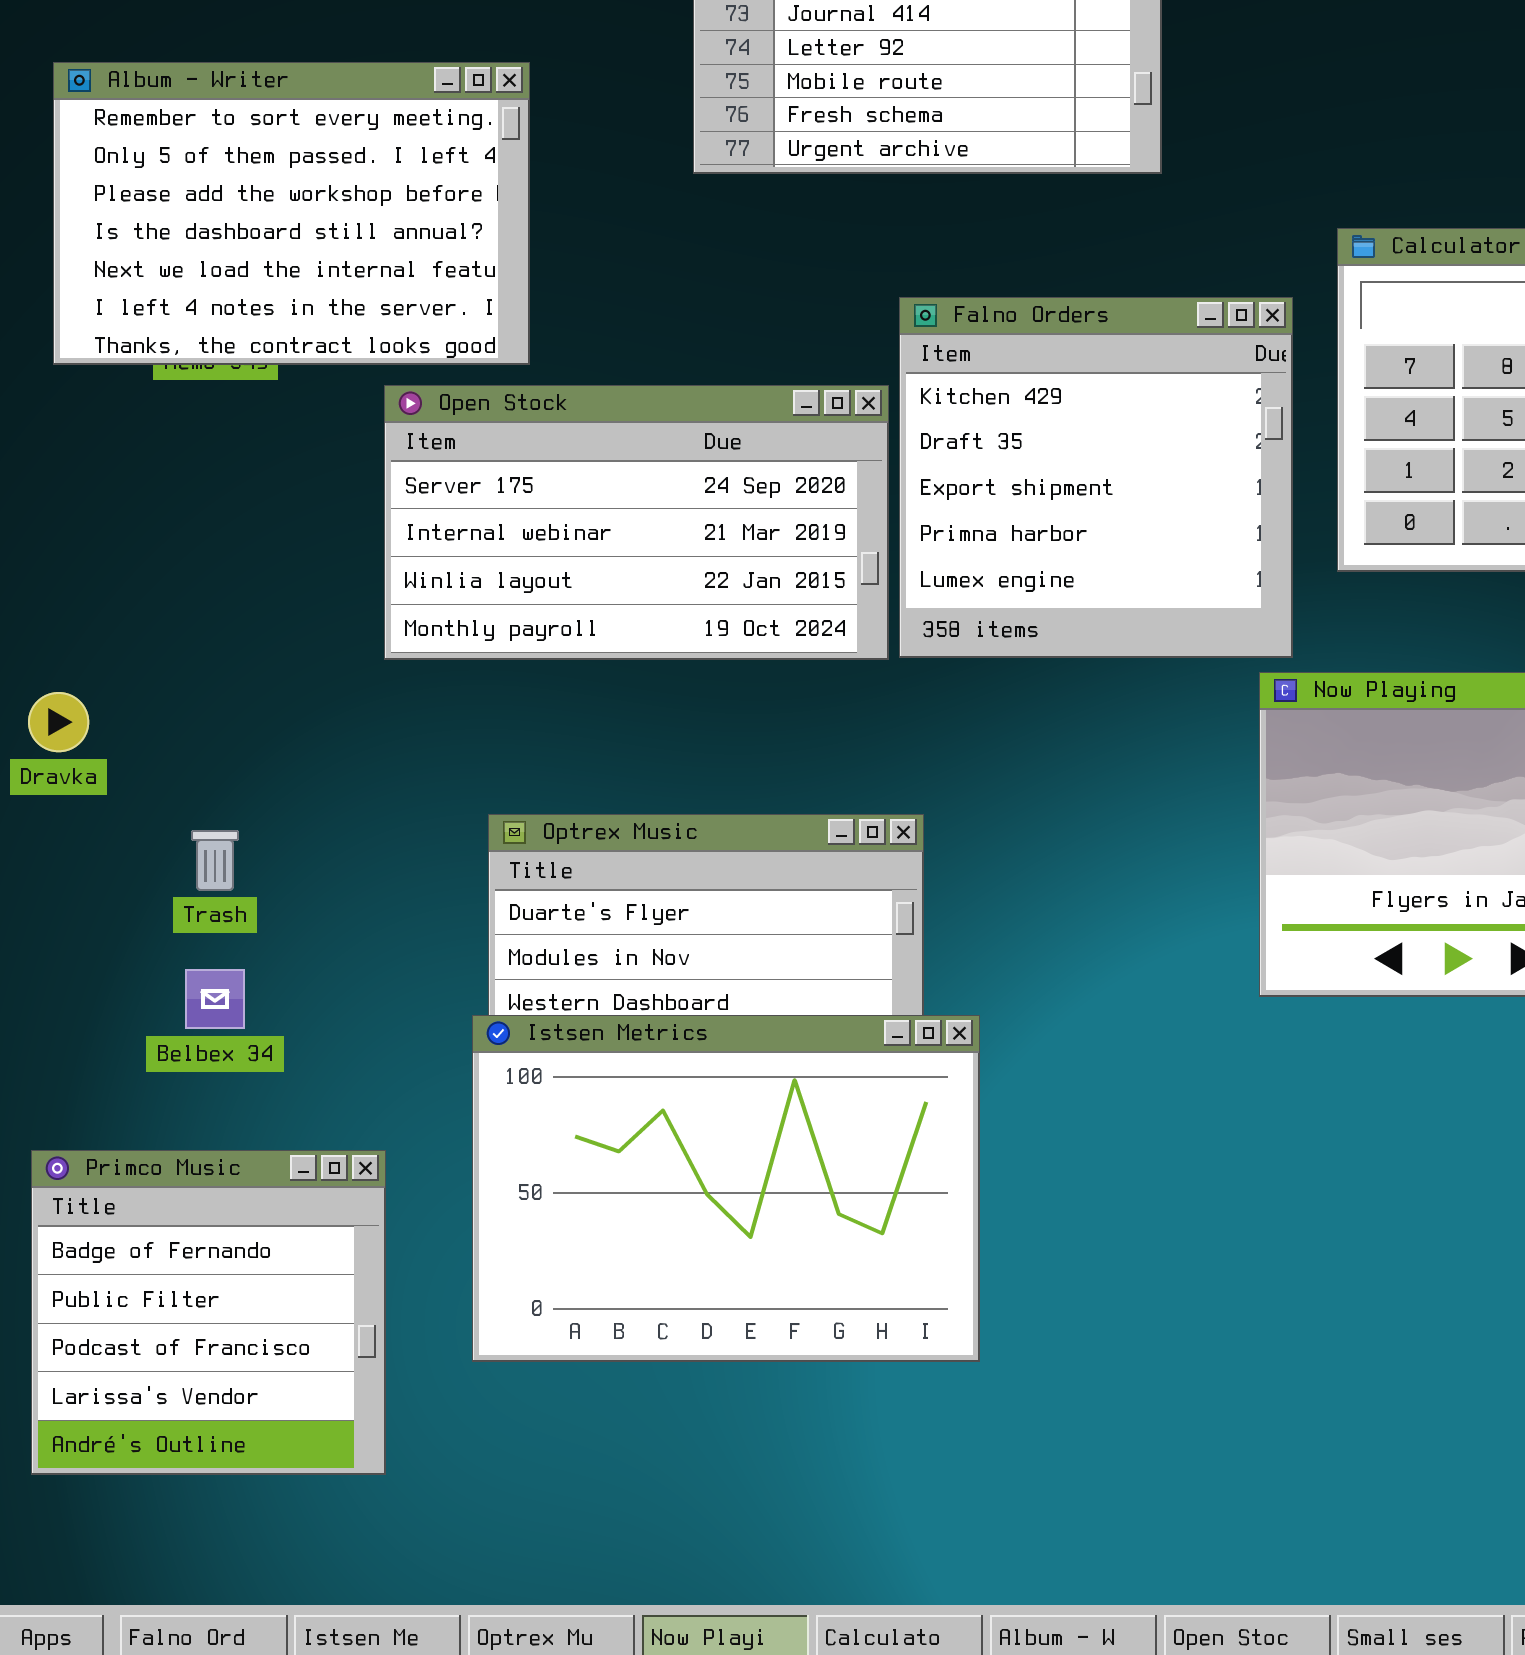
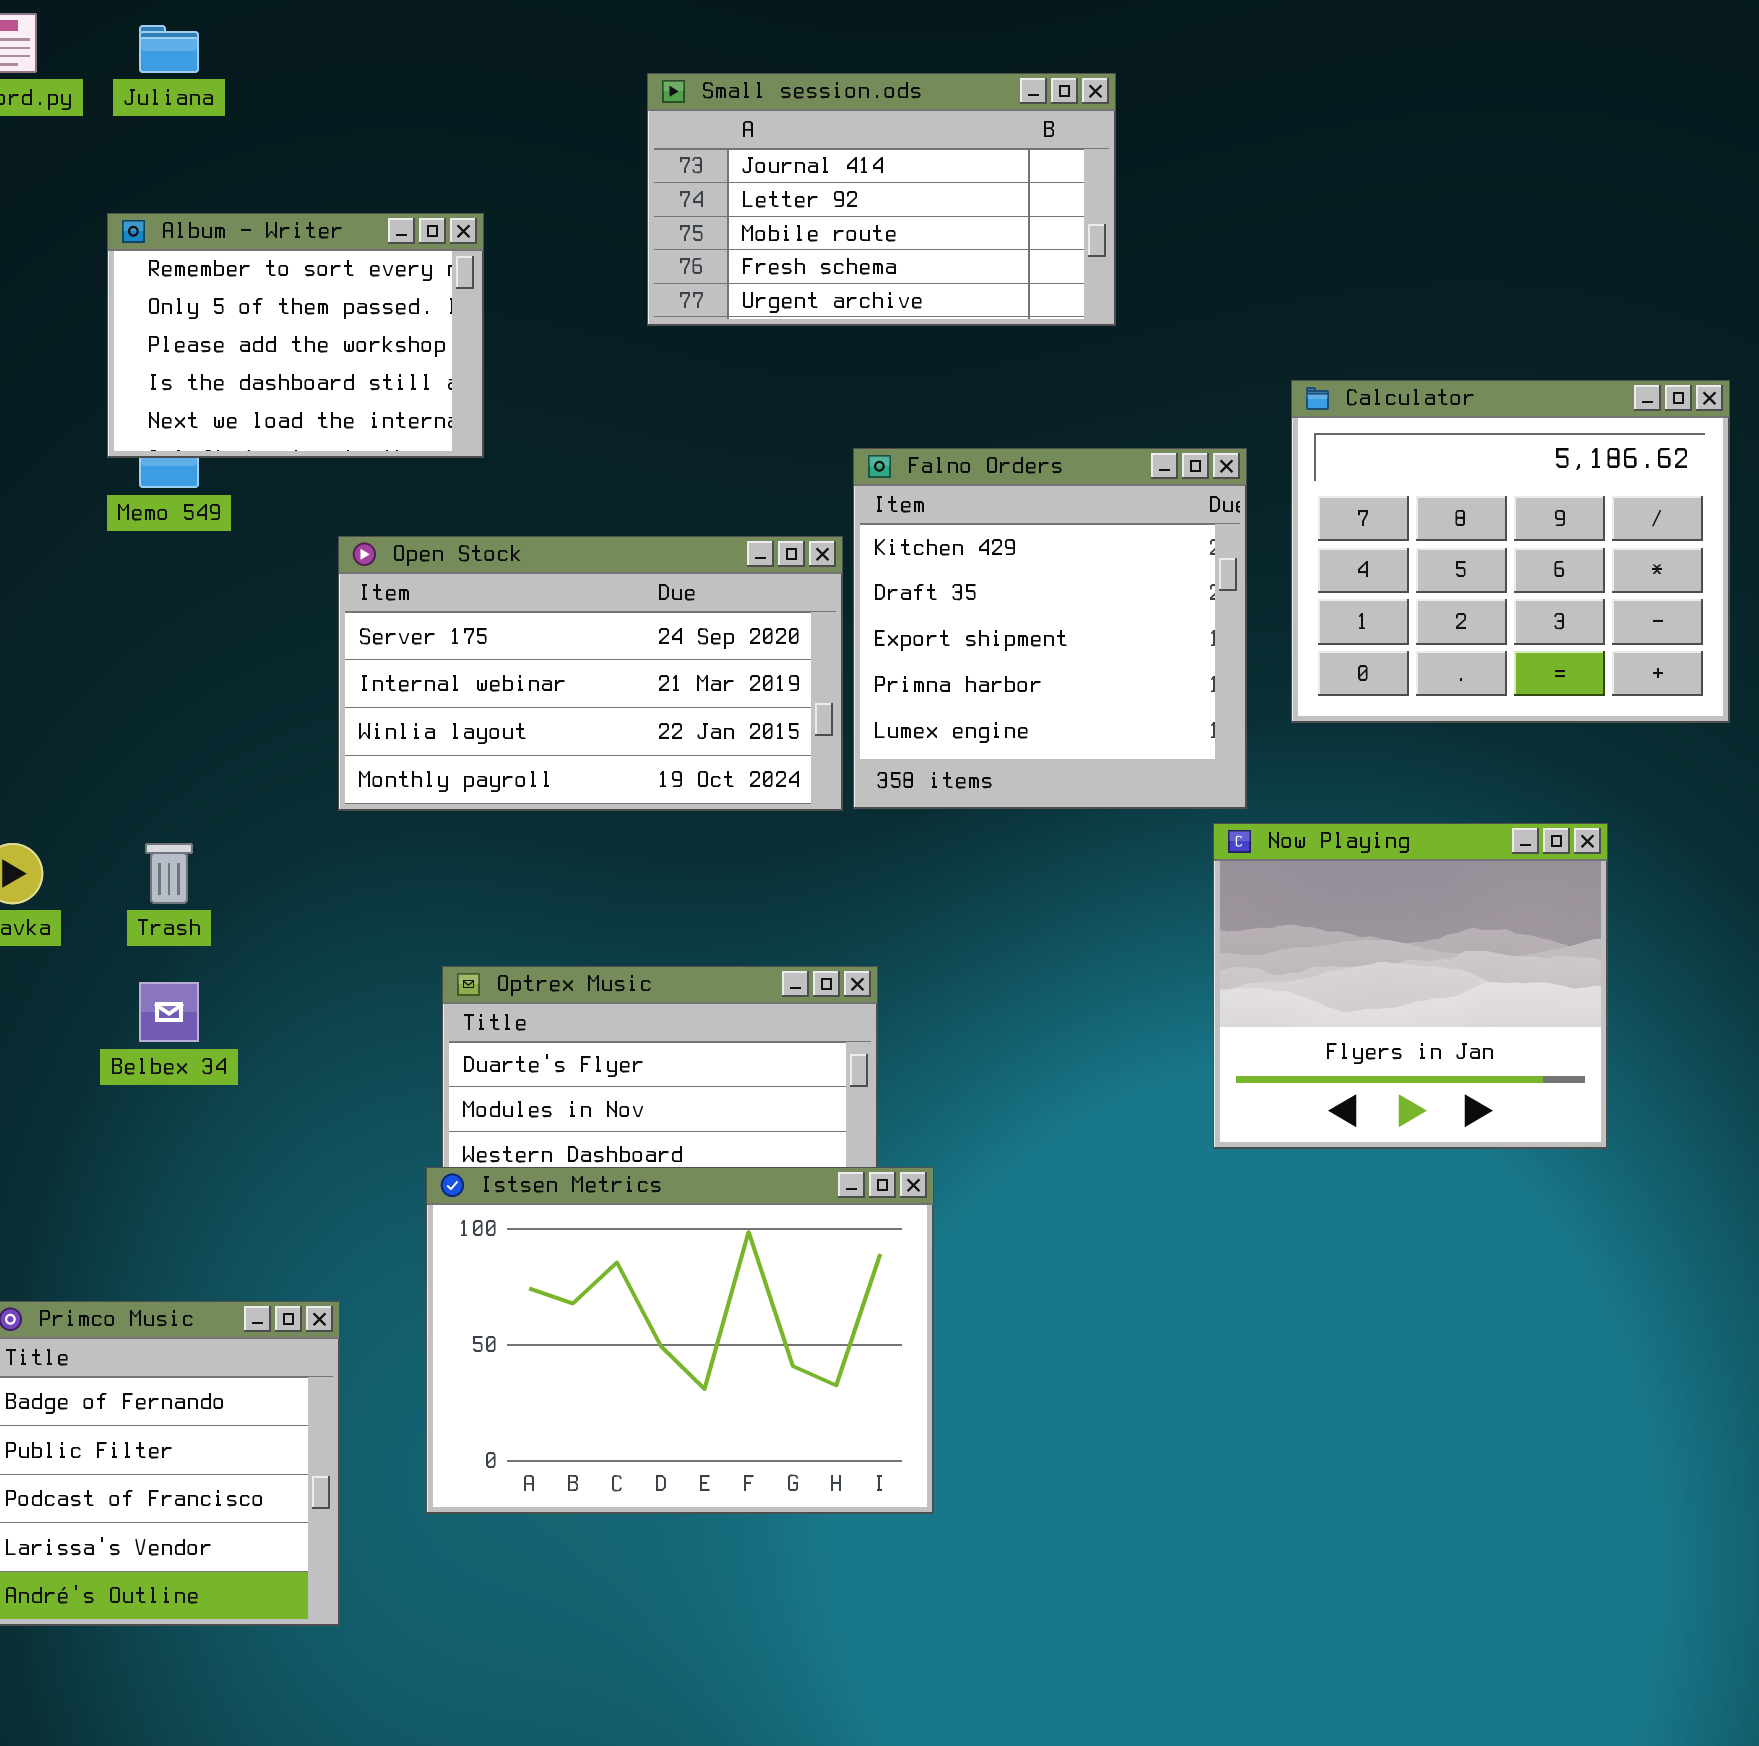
Album - Writer: [53,62,530,365] -> [107,213,484,458], resized
Trash: [191,830,239,891] -> [145,843,193,904], moved
Belbex 34: [185,969,245,1029] -> [139,982,199,1042], moved

